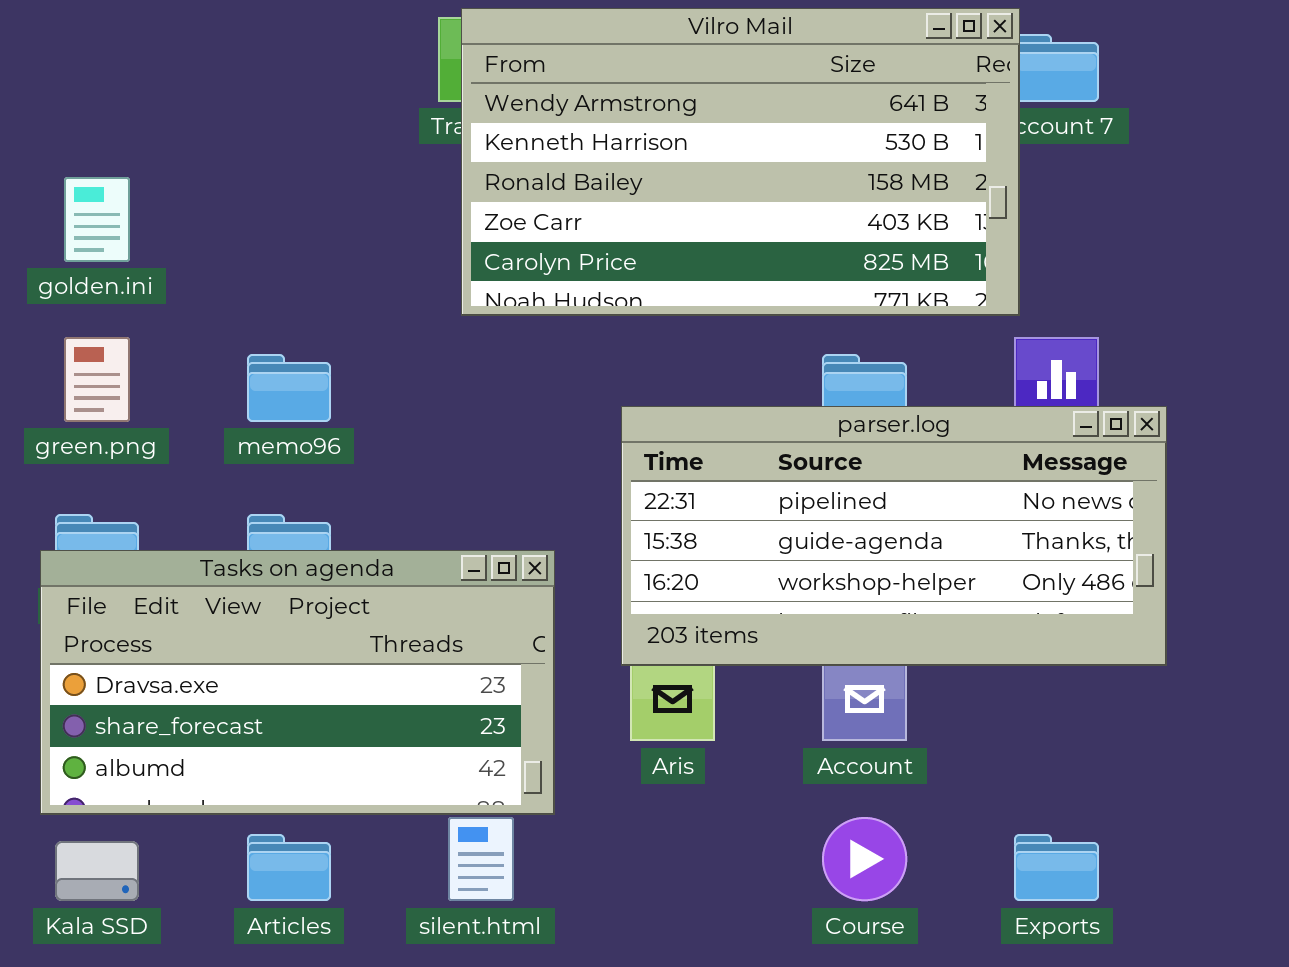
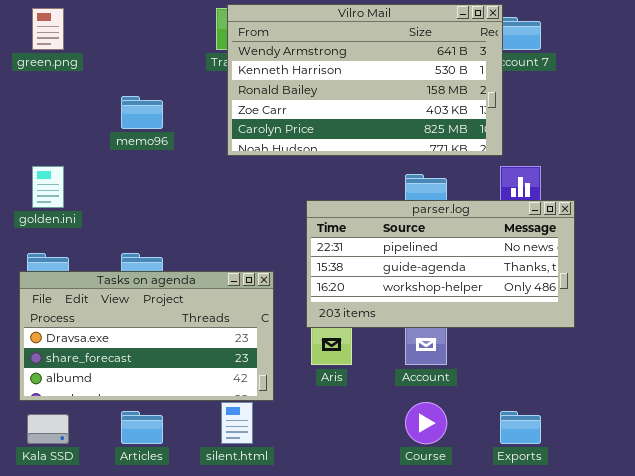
golden.ini: [64,177,130,262] -> [32,166,64,208], moved
green.png: [64,337,130,422] -> [32,8,64,50], moved
memo96: [247,354,331,422] -> [121,96,163,129], moved

